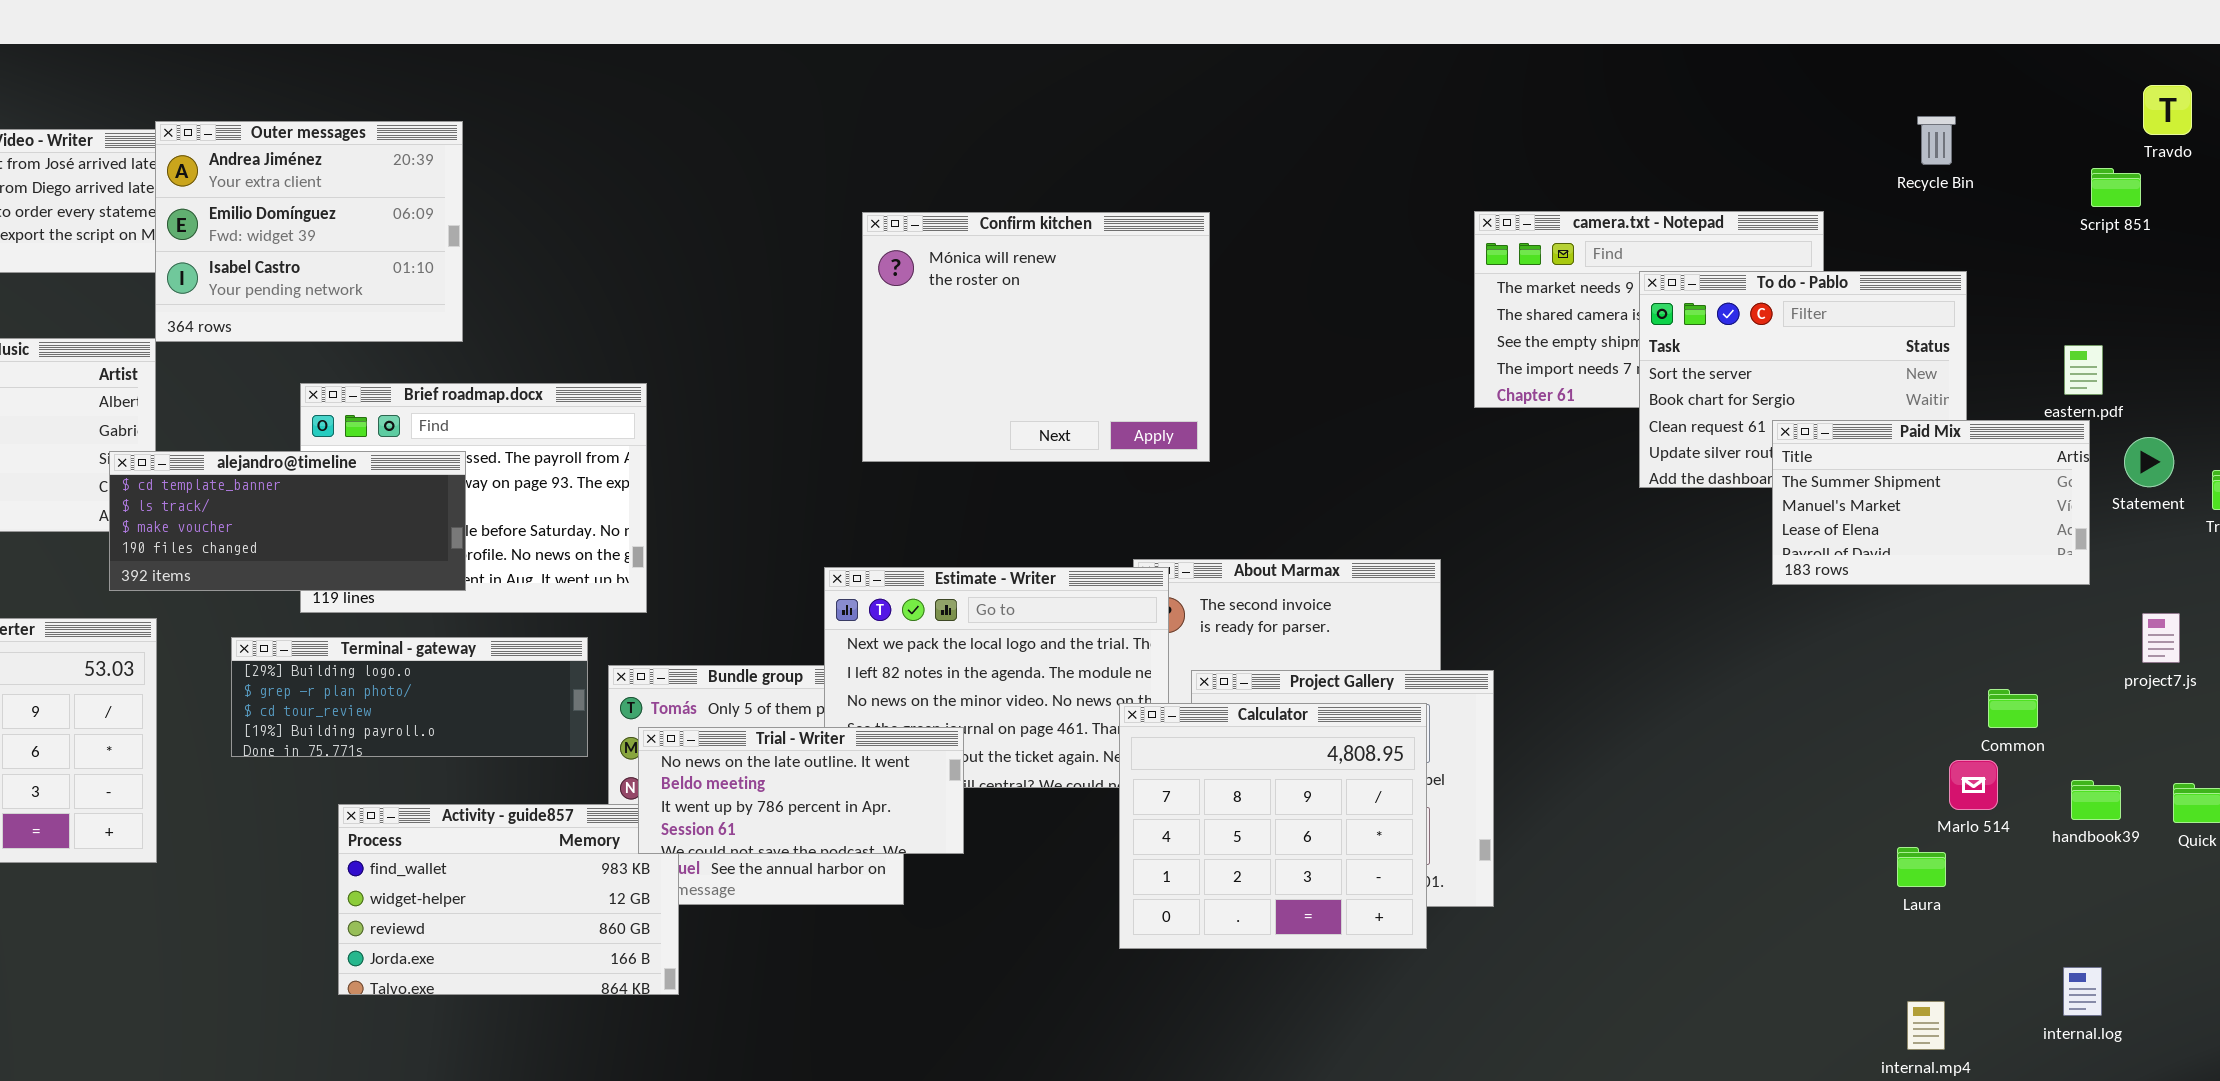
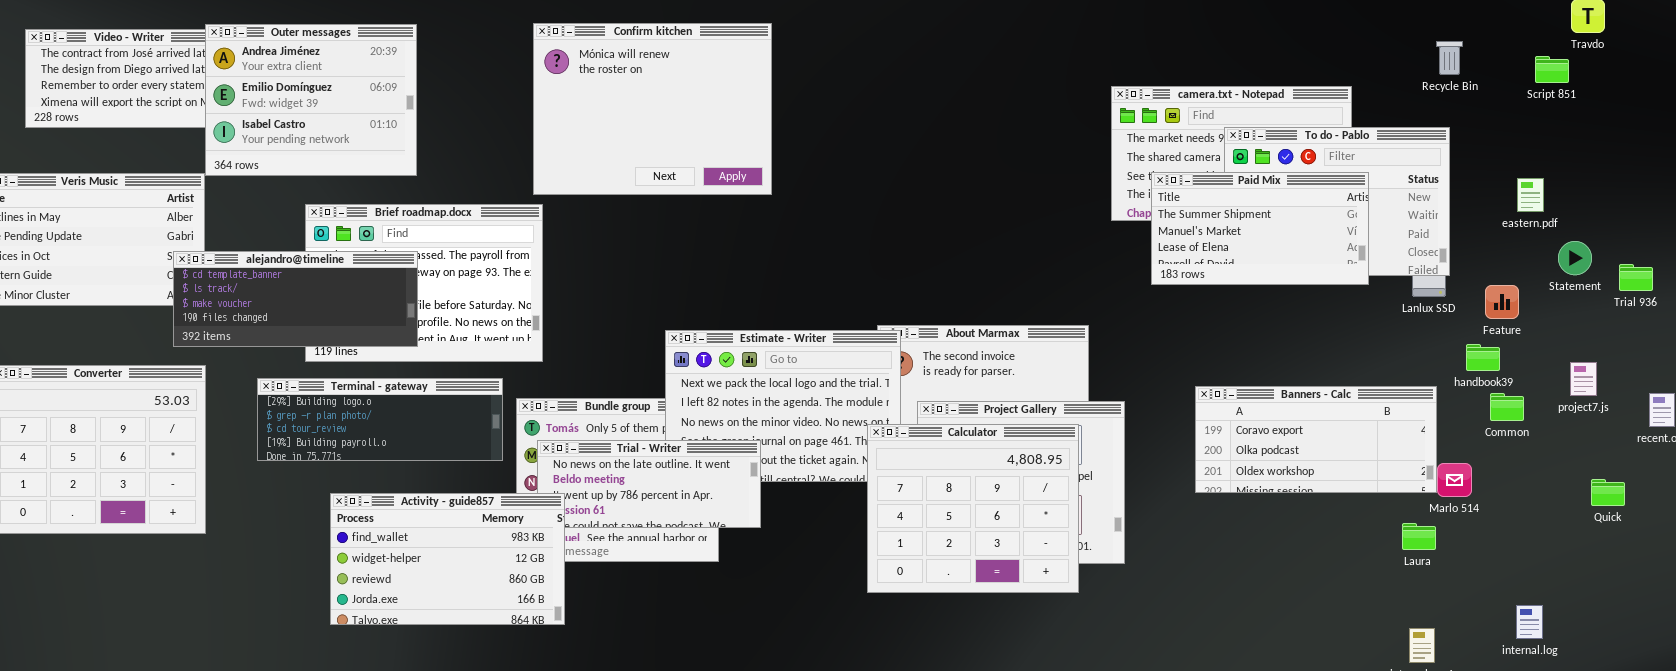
Recycle Bin: [1917,116,1956,165] -> [1436,41,1463,75], moved
Confirm kitchen: [862,212,1210,462] -> [533,23,772,195], moved
Paid Mix: [1772,420,2090,585] -> [1151,172,1369,285], moved
Banners - Calc: none -> [1195,386,1437,493], opened
Common: [1988,689,2038,728] -> [1490,393,1524,421], moved
handbook39: [2071,780,2121,820] -> [1466,344,1500,371], moved
Activity - guide857: [338,804,679,995] -> [330,493,565,625], raised

